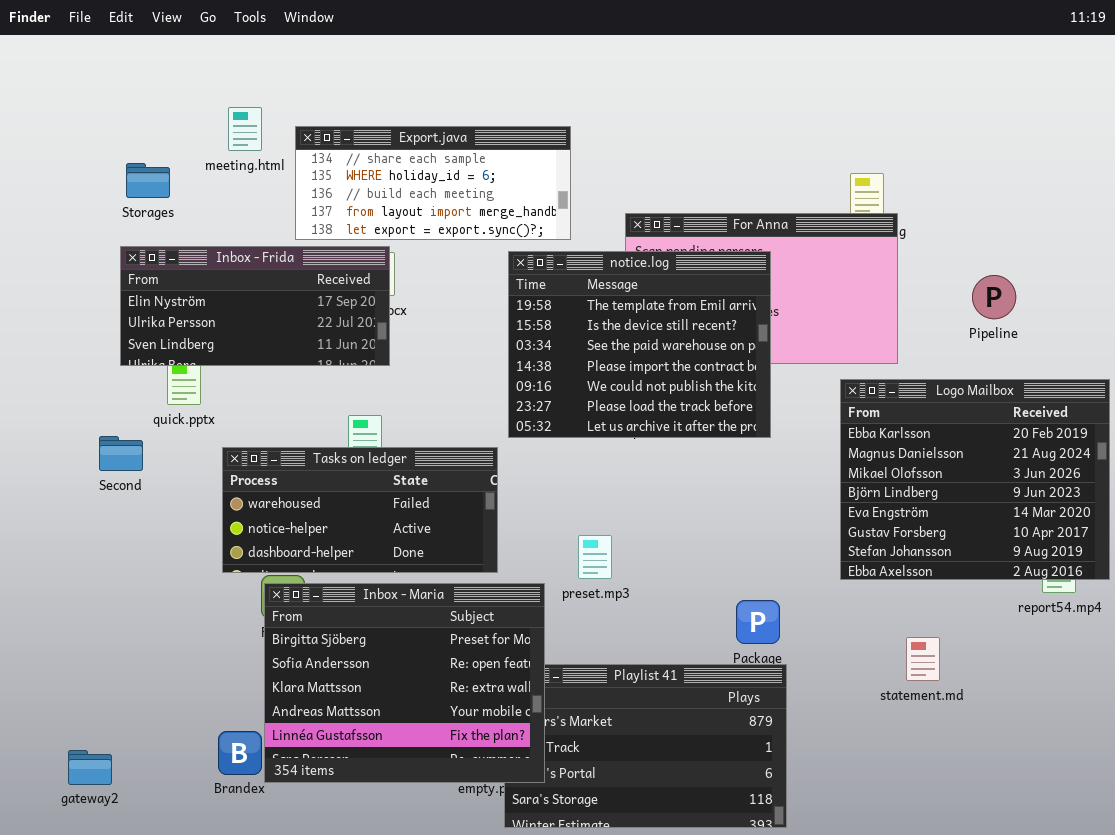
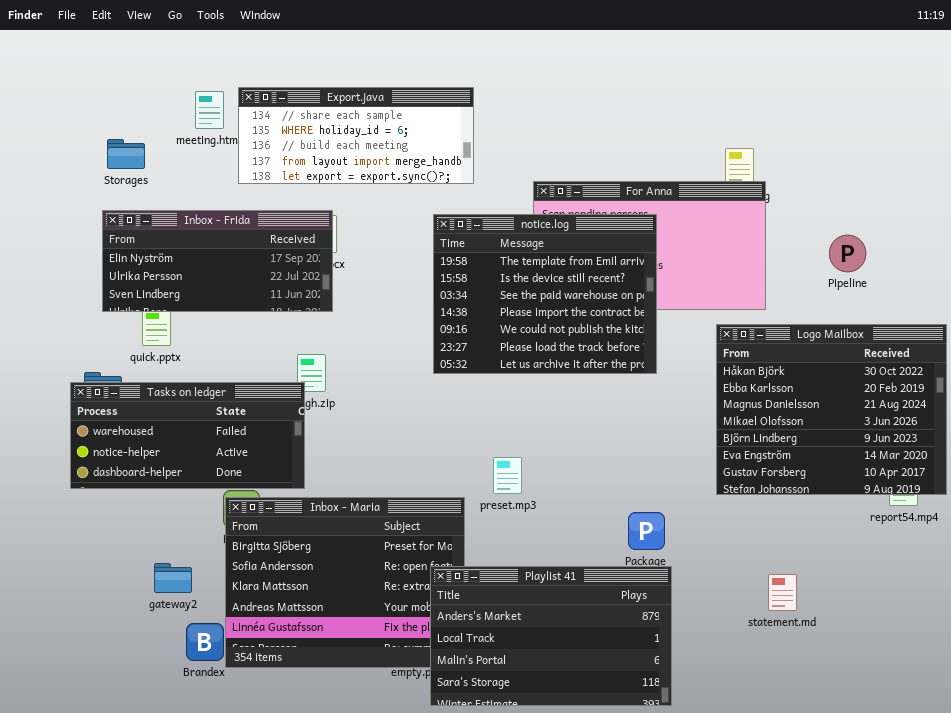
Export.java: [295,126,571,240] -> [238,87,474,184], moved
Logo Mailbox: [840,379,1110,580] -> [716,324,947,495], scrolled up 1 row
Tasks on ledger: [222,447,498,573] -> [70,382,305,489], moved
statement.md: [906,637,940,681] -> [768,574,797,611], moved
Playlist 41: [504,664,787,828] -> [430,566,672,706], raised
gateway2: [68,750,112,785] -> [154,563,192,593], moved

